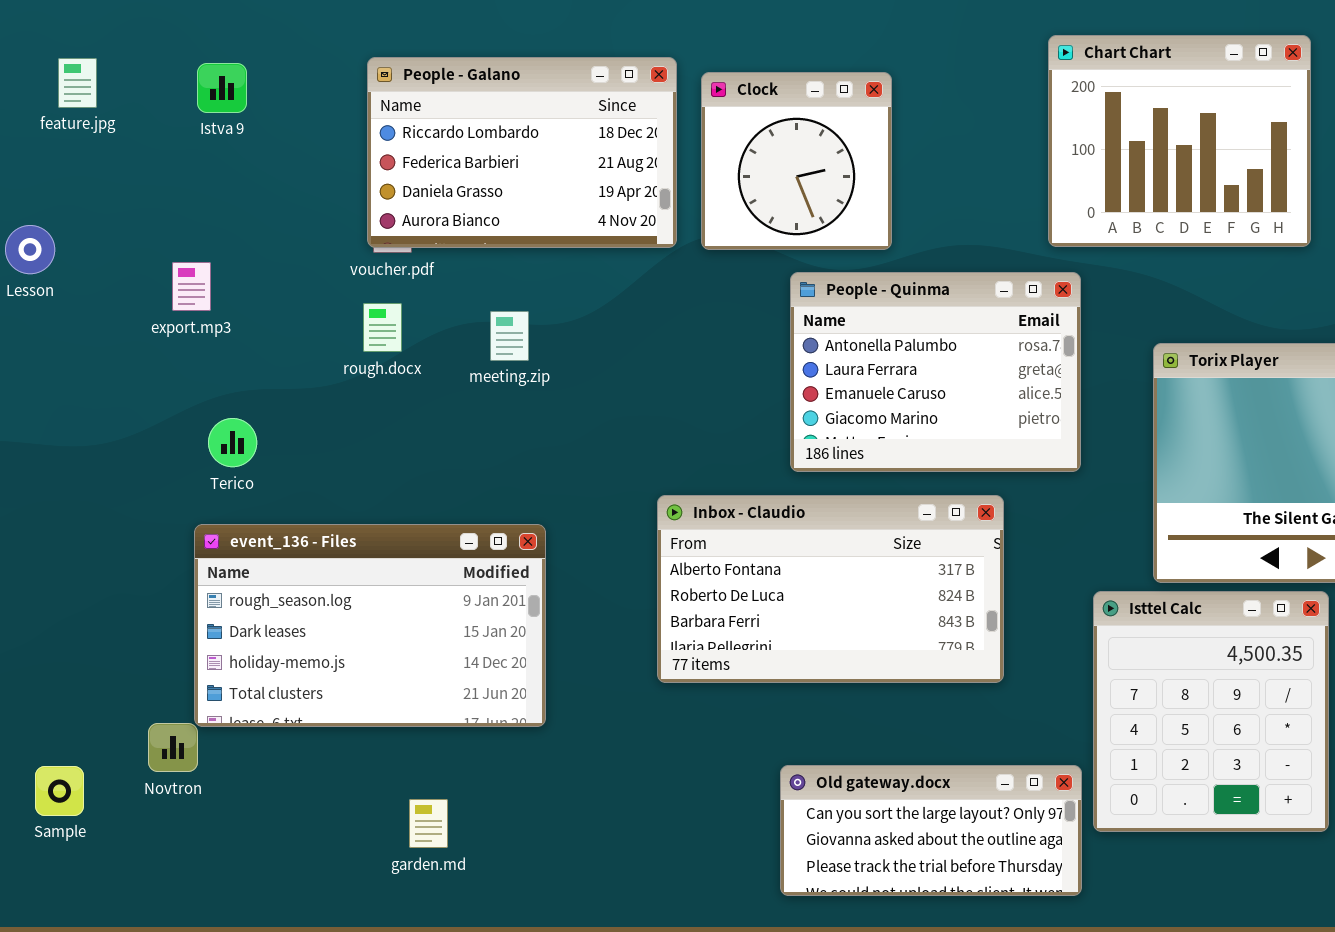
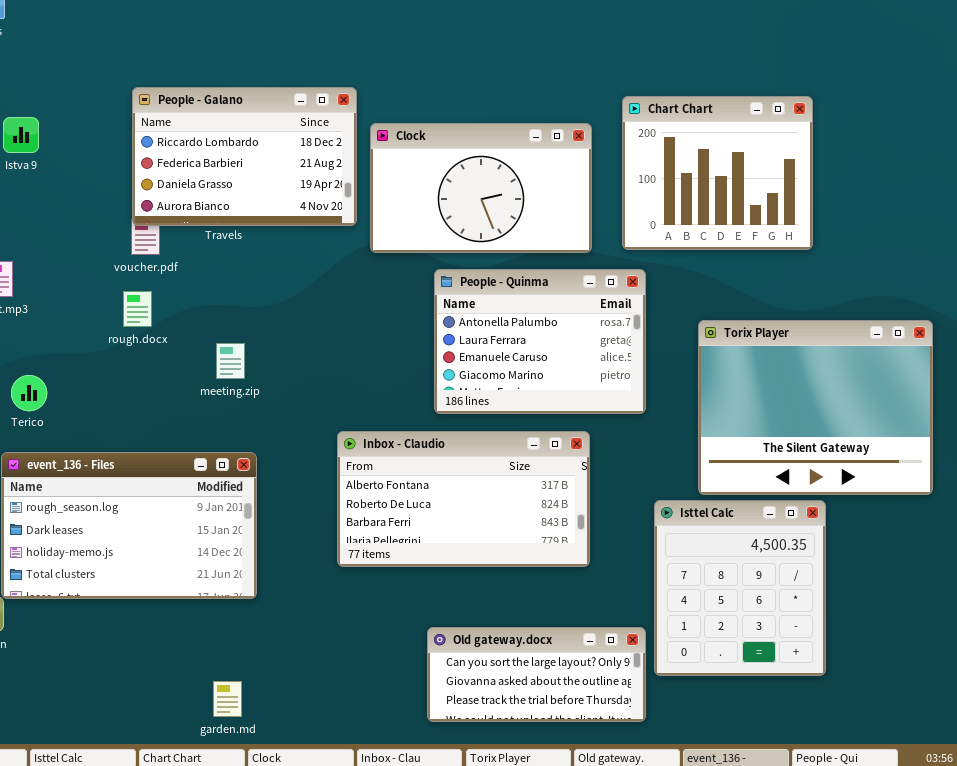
People - Galano: [367,57,677,248] -> [132,87,357,226], moved
Clock: [701,72,892,250] -> [370,123,592,253], resized
meeting.zip: [490,311,529,361] -> [216,343,245,379], moved
garden.md: [409,799,448,848] -> [213,681,242,717], moved

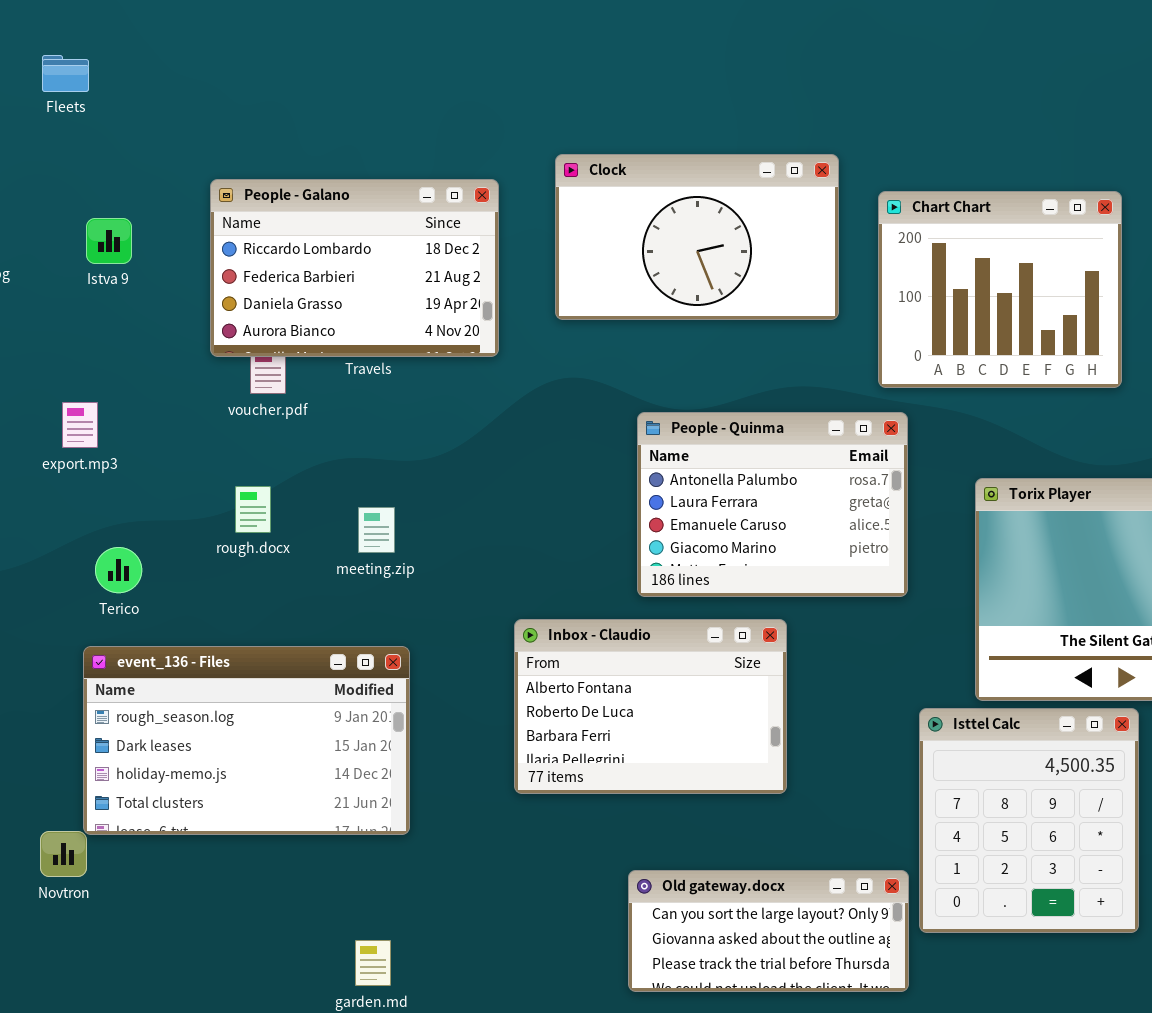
People - Galano: [132,87,357,226] -> [210,179,499,357], moved
Clock: [370,123,592,253] -> [555,154,839,320], moved
rough.docx: [123,291,152,327] -> [235,486,271,533], moved
Inbox - Claudio: [337,431,590,567] -> [514,619,787,794], resized

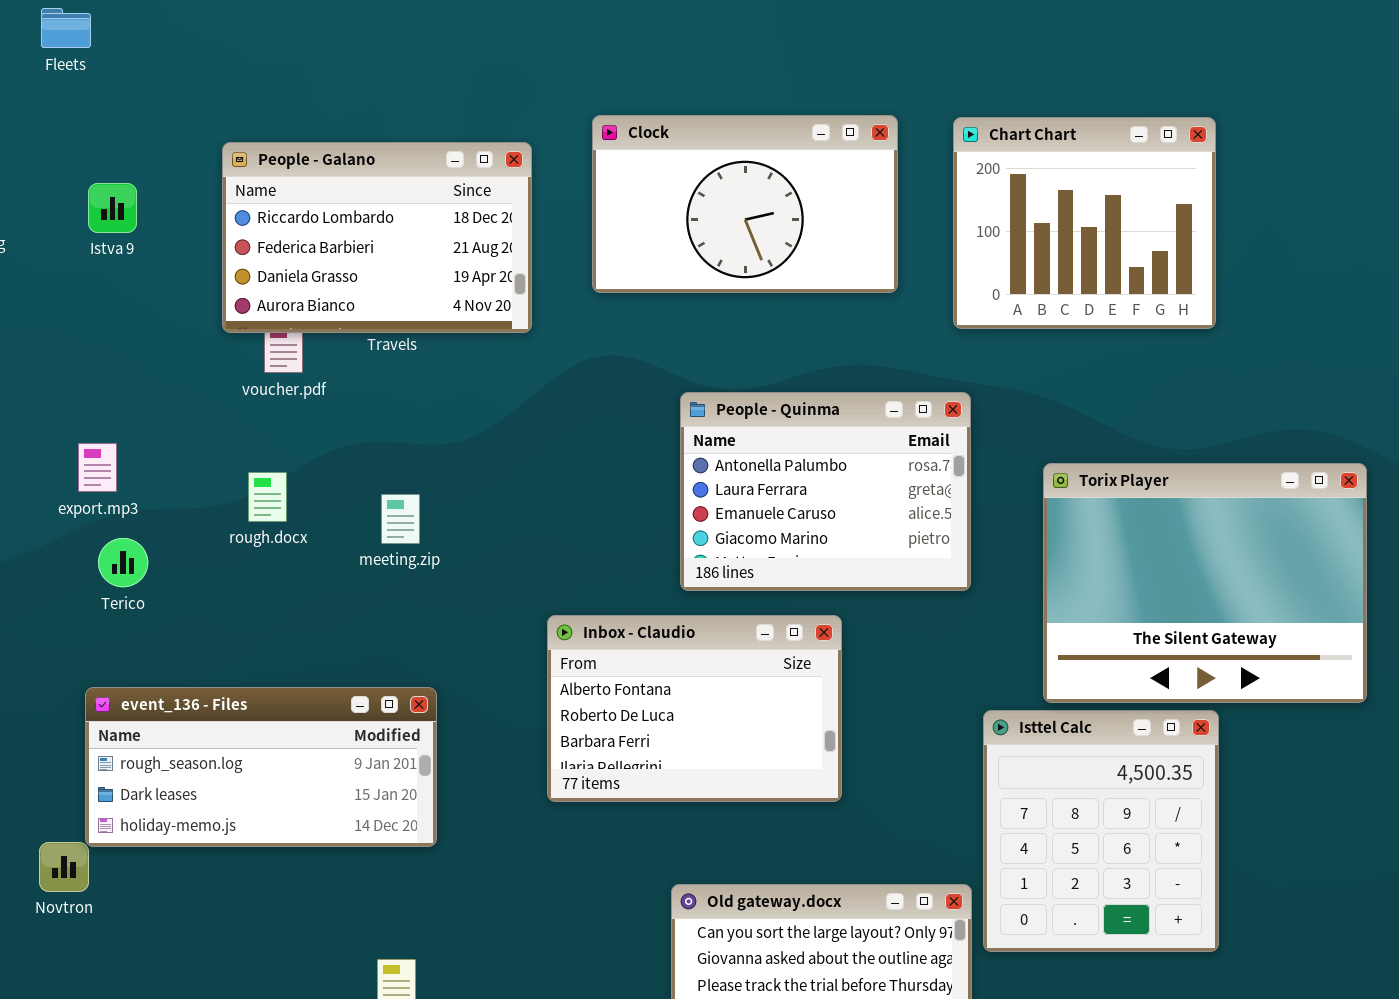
Chart Chart: [878,191,1122,388] -> [953,117,1216,329], moved
export.mp3: [62,402,98,448] -> [78,443,117,492], moved
event_136 - Files: [83,646,410,835] -> [85,687,437,847], resized

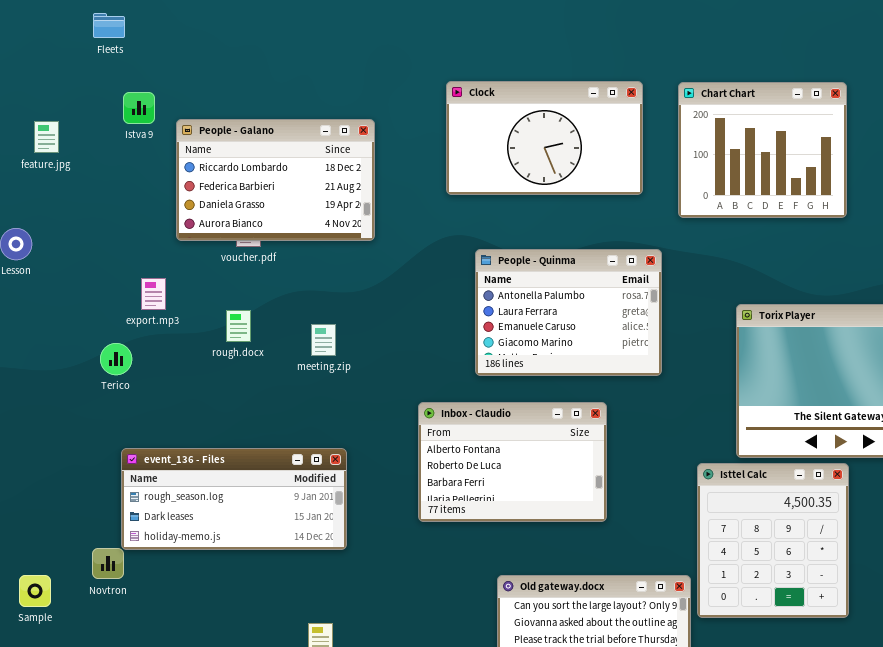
People - Galano: [222,142,532,333] -> [176,119,375,241], moved
Istva 9: [88,183,137,233] -> [123,92,155,124], moved
People - Quinma: [680,392,971,591] -> [475,249,662,376], moved
export.mp3: [78,443,117,492] -> [141,278,166,310], moved
Terico: [98,538,148,587] -> [100,343,132,375], moved

